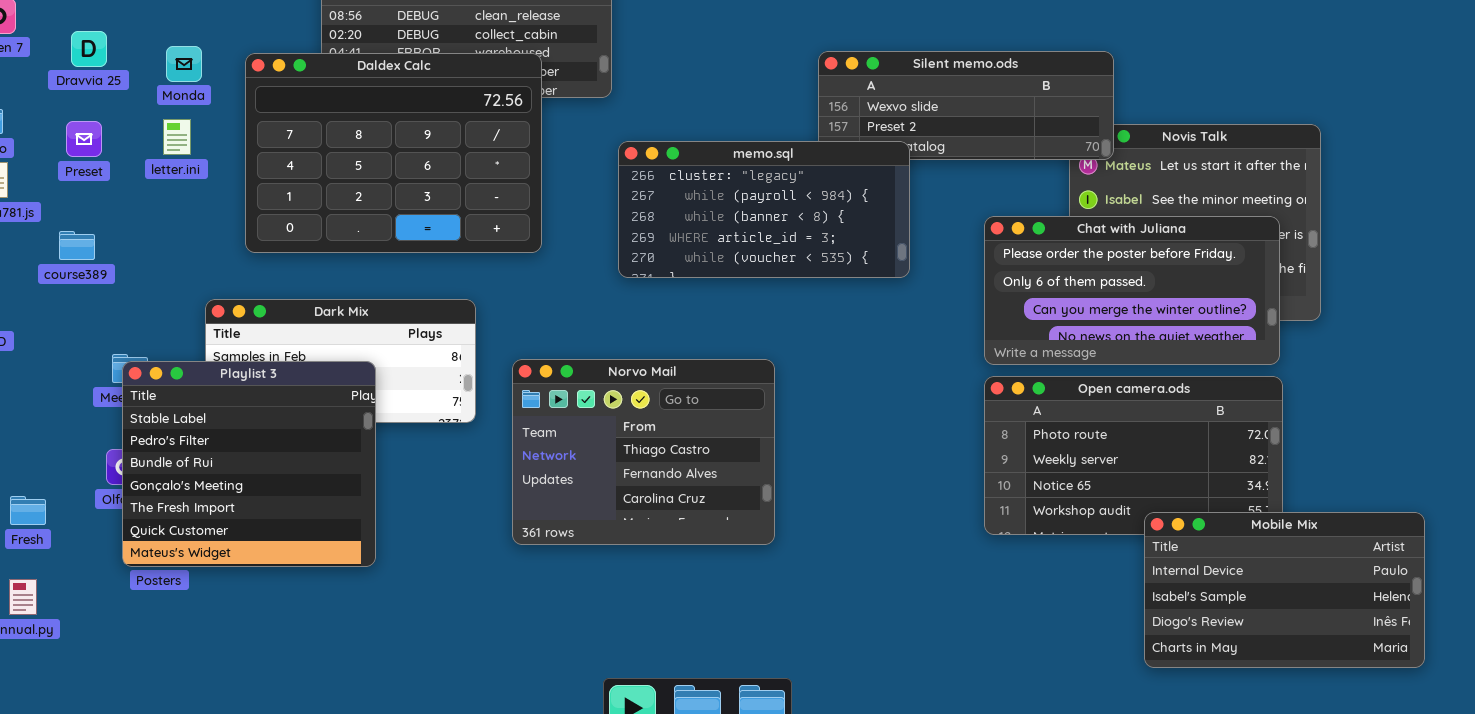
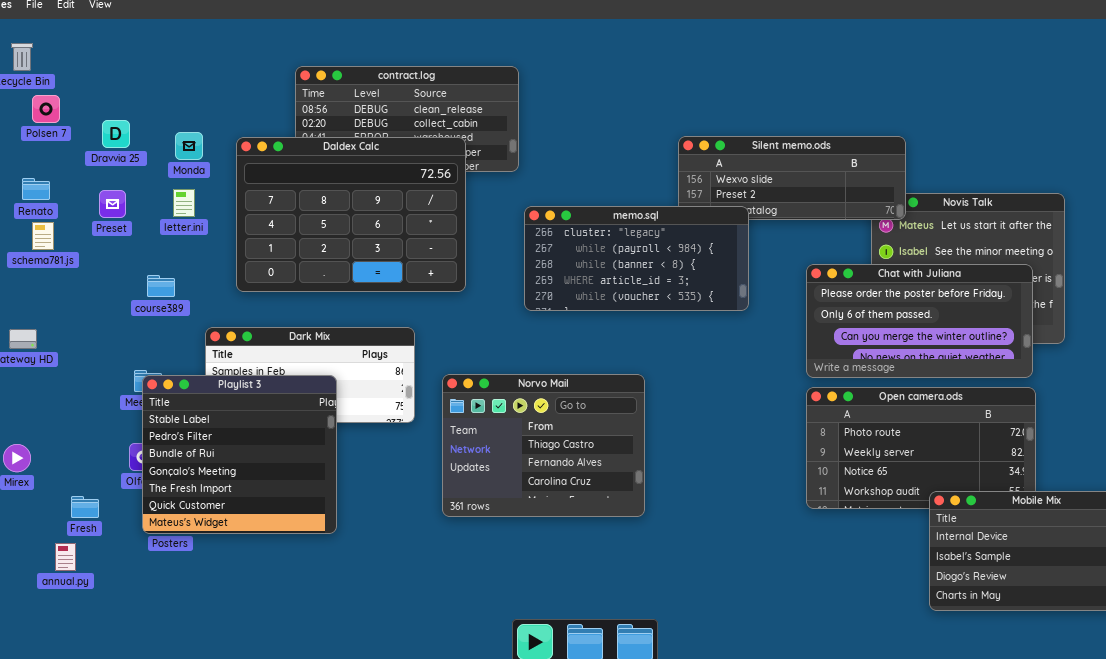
course389: [59,231,95,260] -> [147,275,175,297], moved
Fresh: [10,496,46,525] -> [71,496,99,518], moved

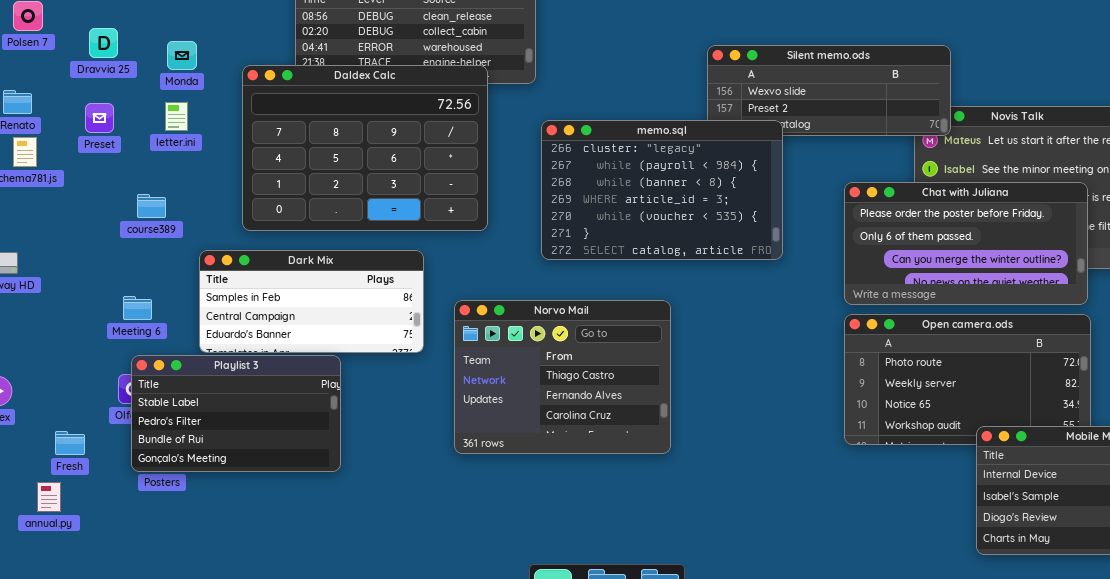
Daldex Calc: [236,137,466,292] -> [242,65,488,231], moved
memo.sql: [524,206,749,311] -> [541,120,783,260], resized
Playlist 3: [142,375,337,534] -> [131,355,341,472], resized

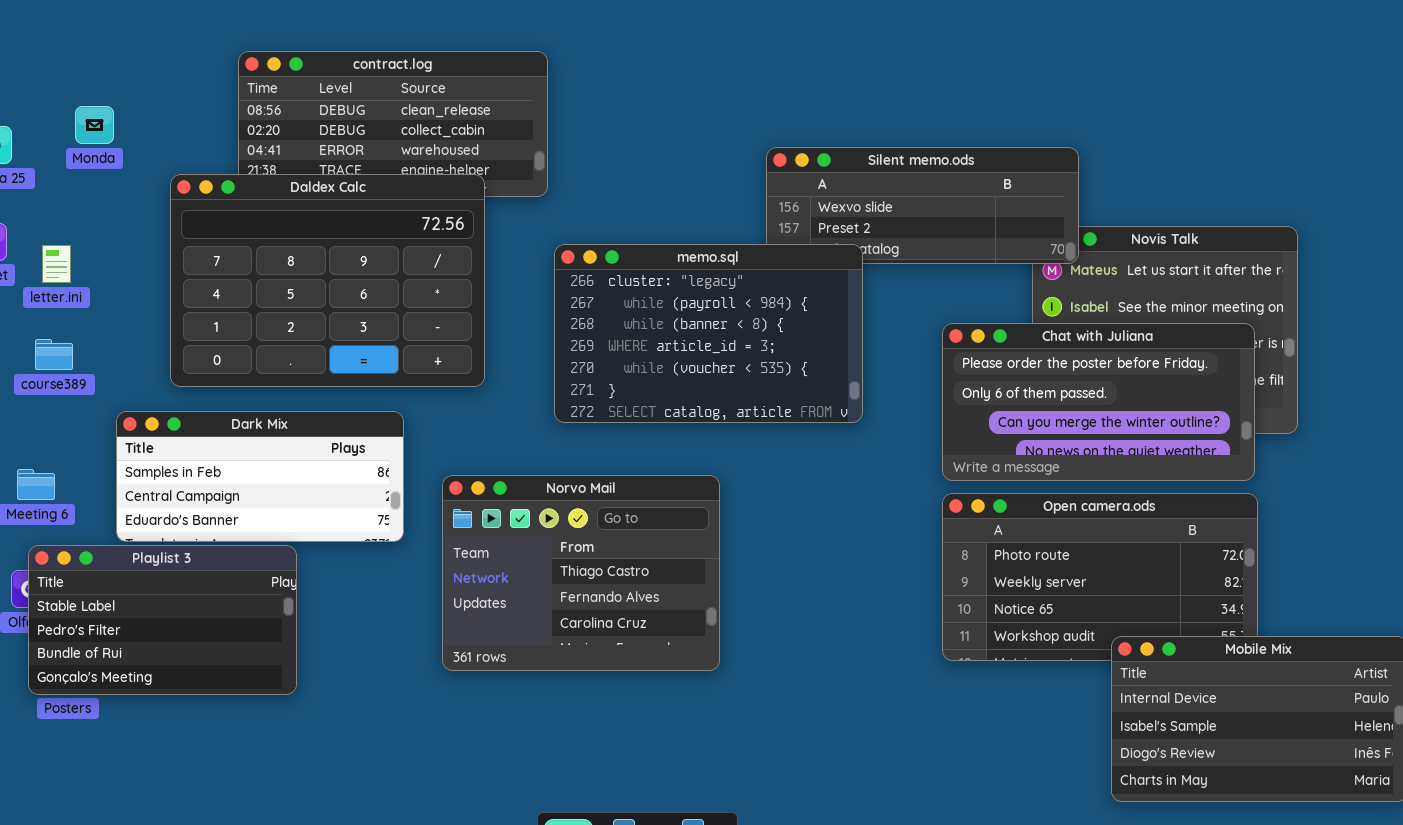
Monda: [167,41,197,70] -> [75,106,114,144], moved
letter.ini: [165,102,188,131] -> [42,245,71,283], moved

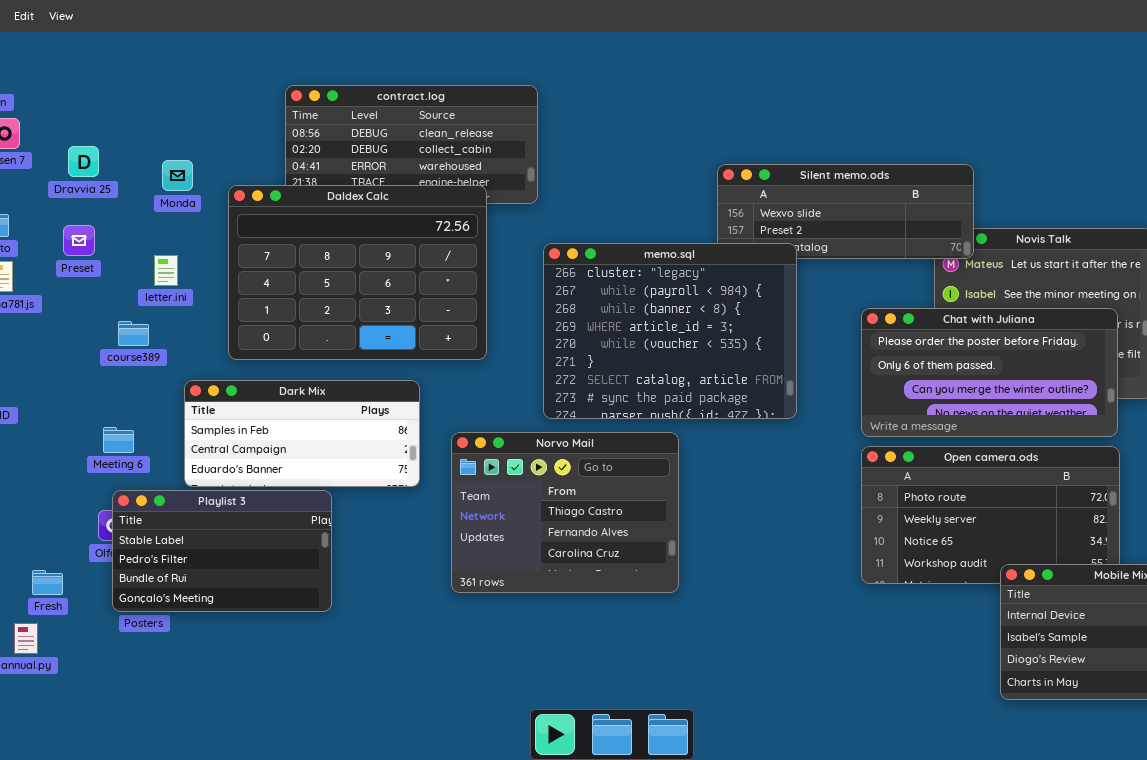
Monda: [75,106,114,144] -> [162,160,193,191], moved
memo.sql: [554,244,863,423] -> [543,243,797,419], resized
letter.ini: [42,245,71,283] -> [154,255,178,286], moved

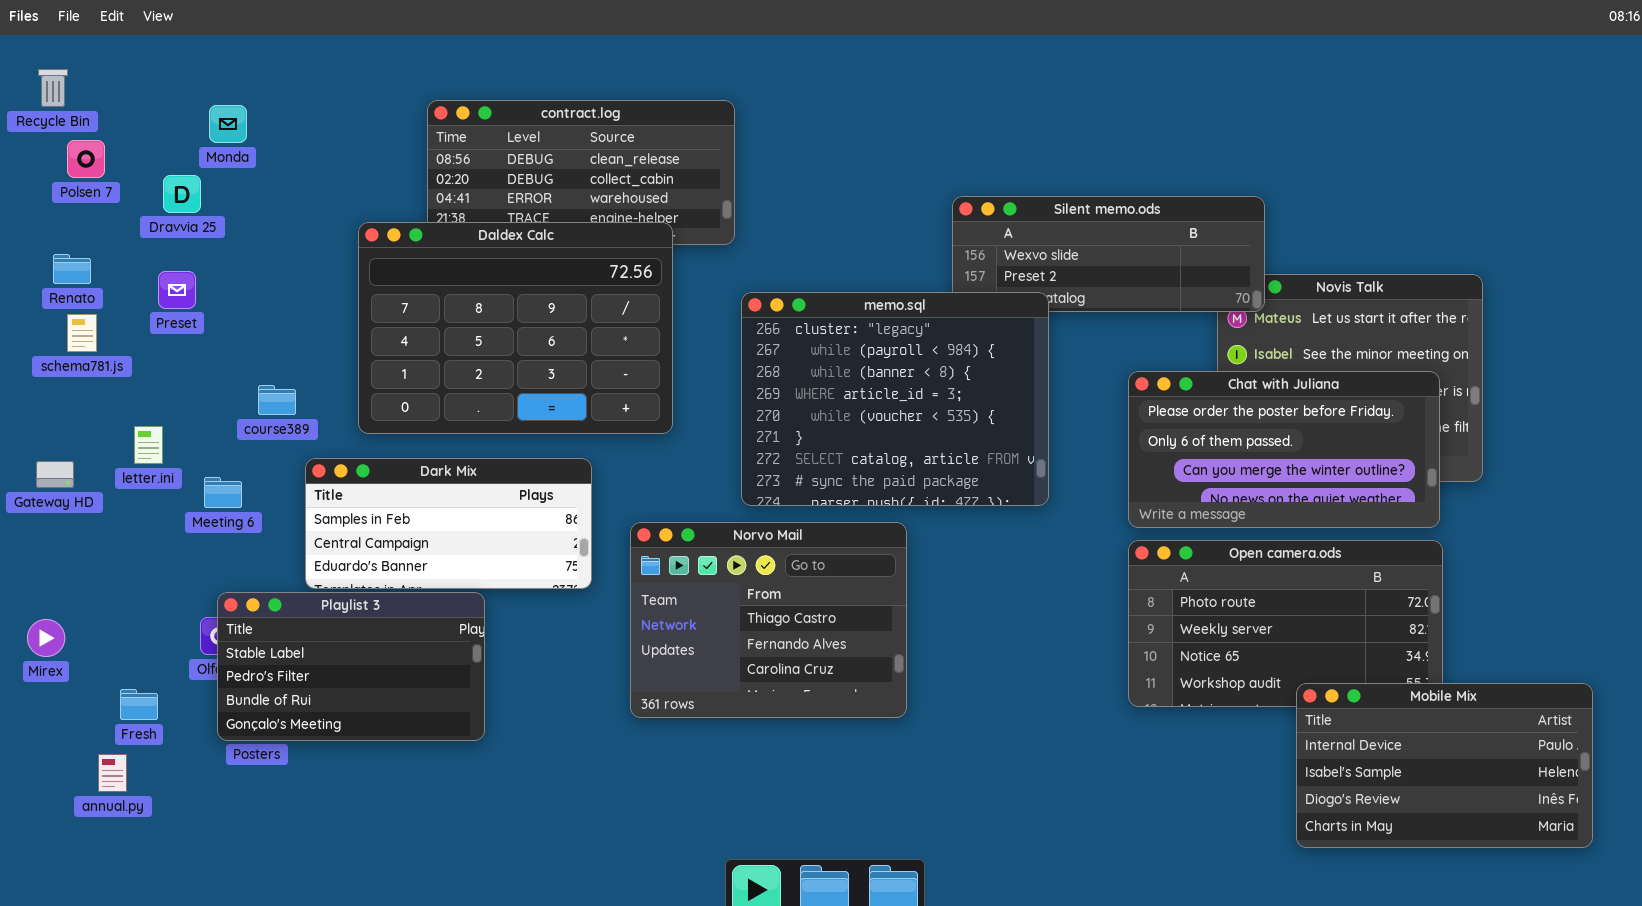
Monda: [162,160,193,191] -> [209,105,247,143], moved
letter.ini: [154,255,178,286] -> [134,426,163,464], moved
course389: [118,321,149,346] -> [258,385,296,415], moved
Meeting 6: [103,427,134,453] -> [204,477,242,508], moved

